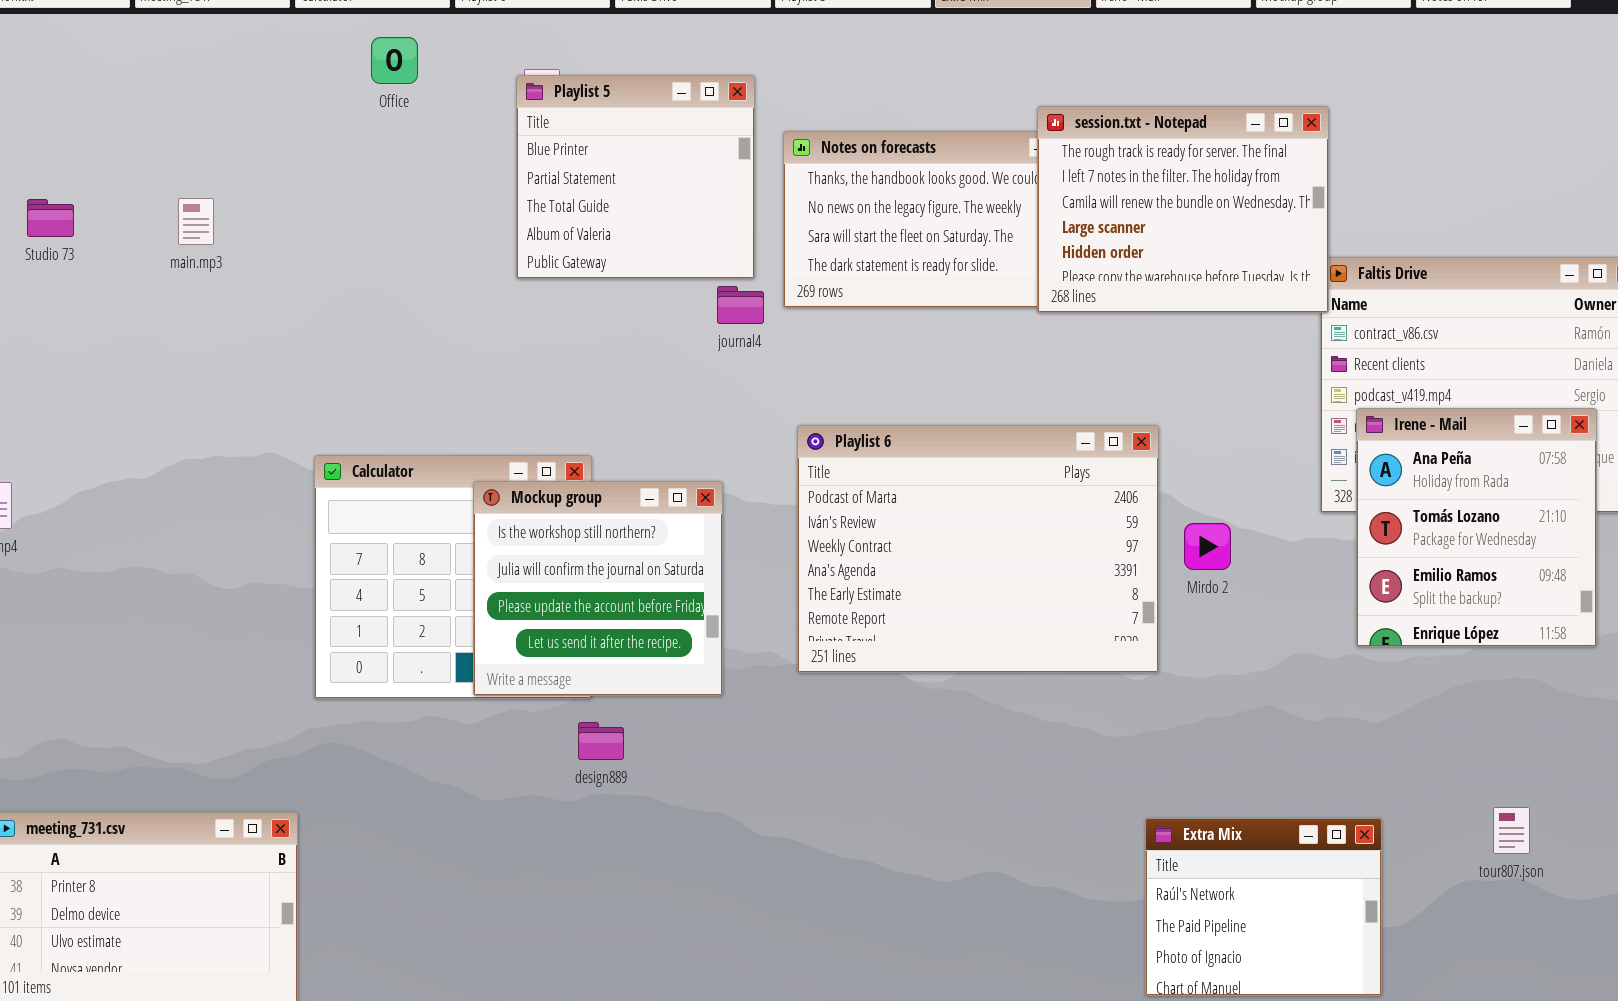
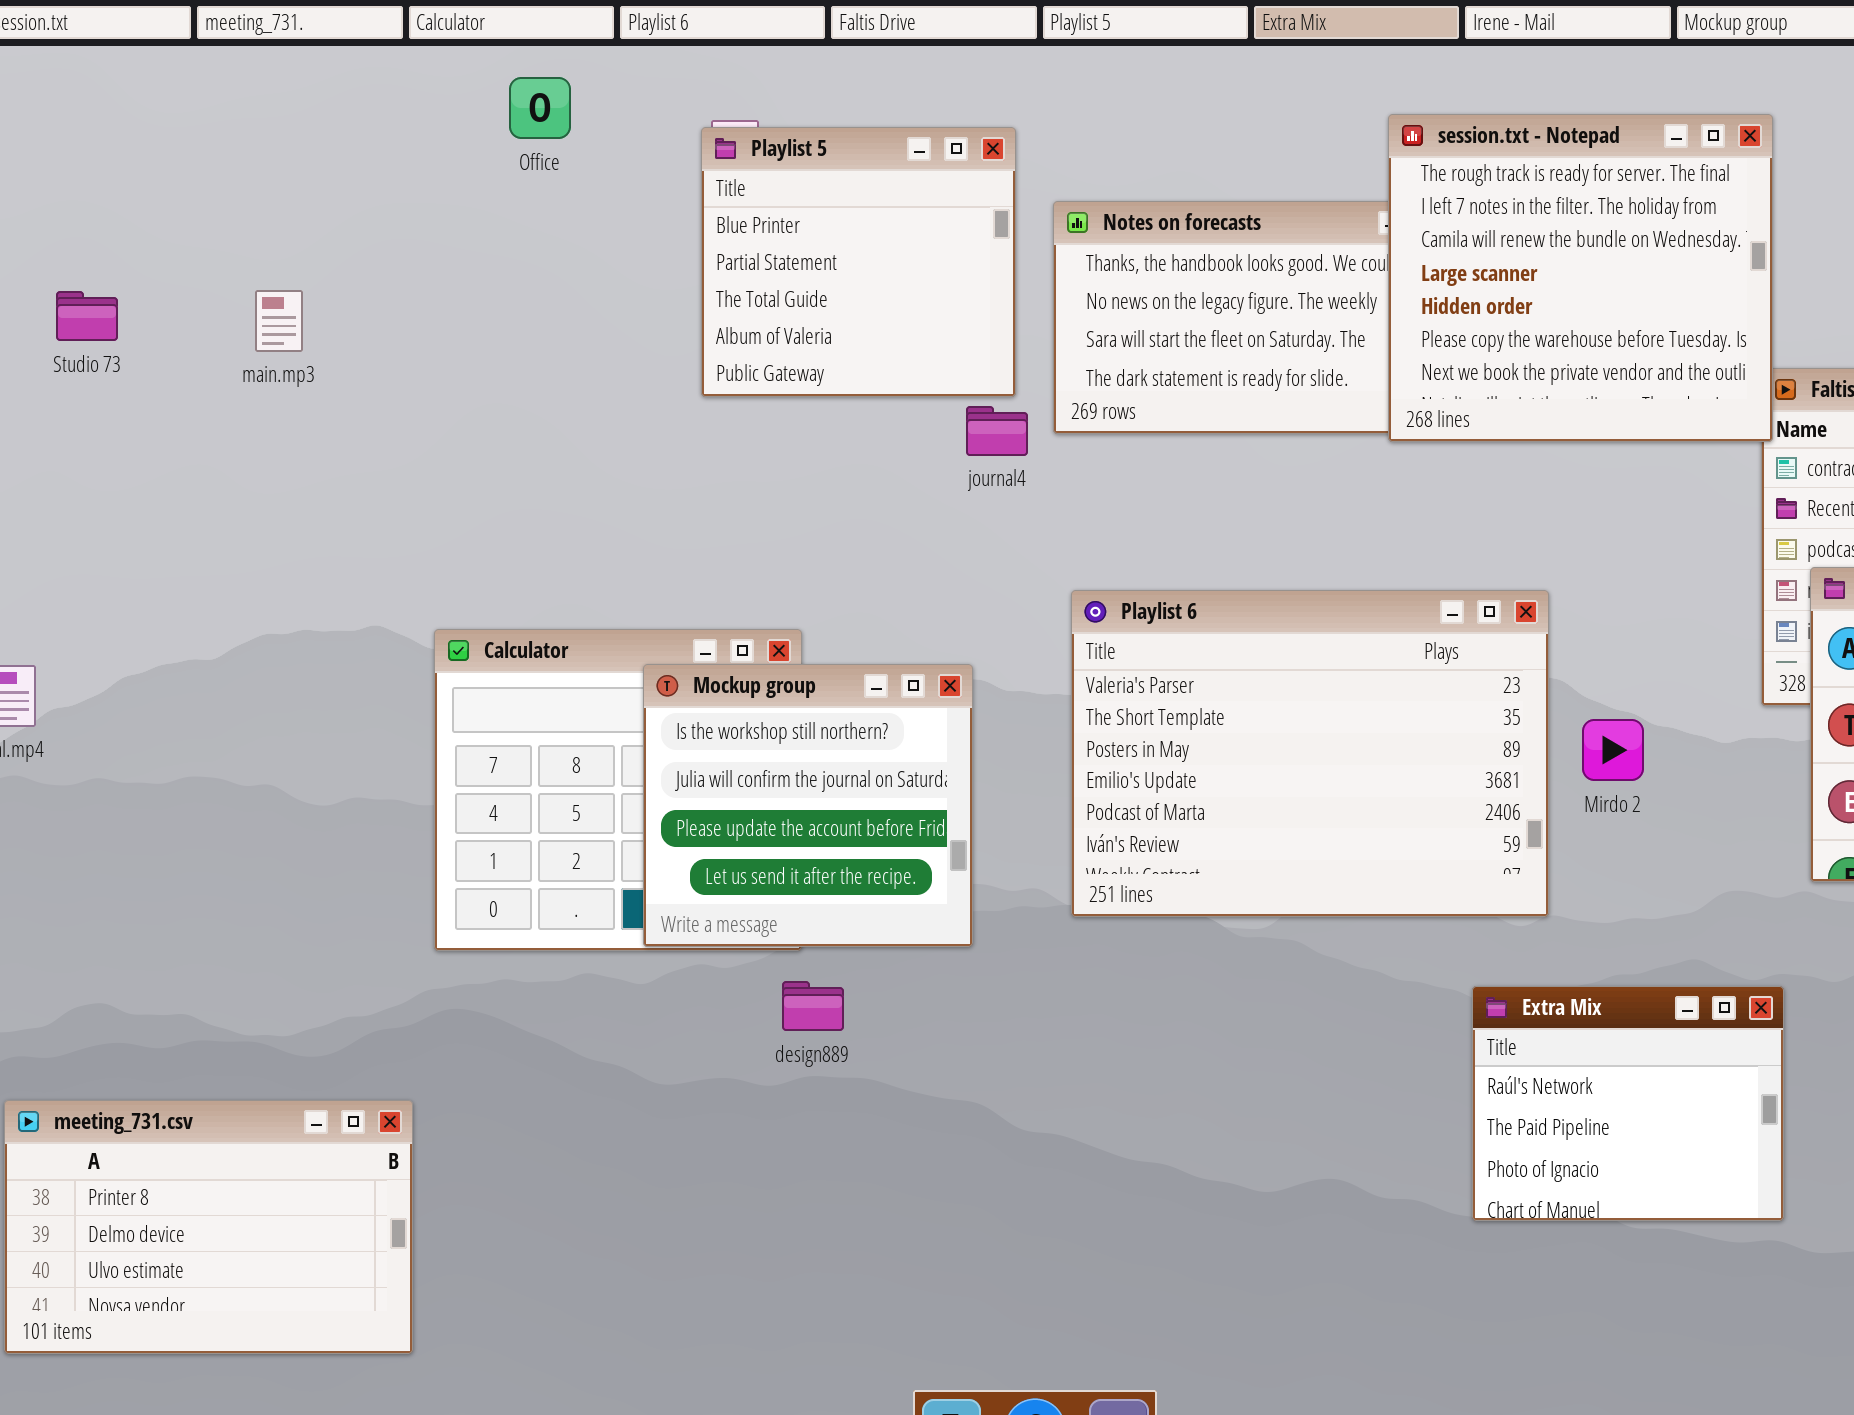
session.txt - Notepad: [1037,106,1329,313] -> [1388,114,1773,442], resized
Playlist 6: [797,425,1159,673] -> [1071,590,1549,917], scrolled up 4 rows
Extra Mix: [1145,818,1382,996] -> [1472,986,1784,1221], moved

